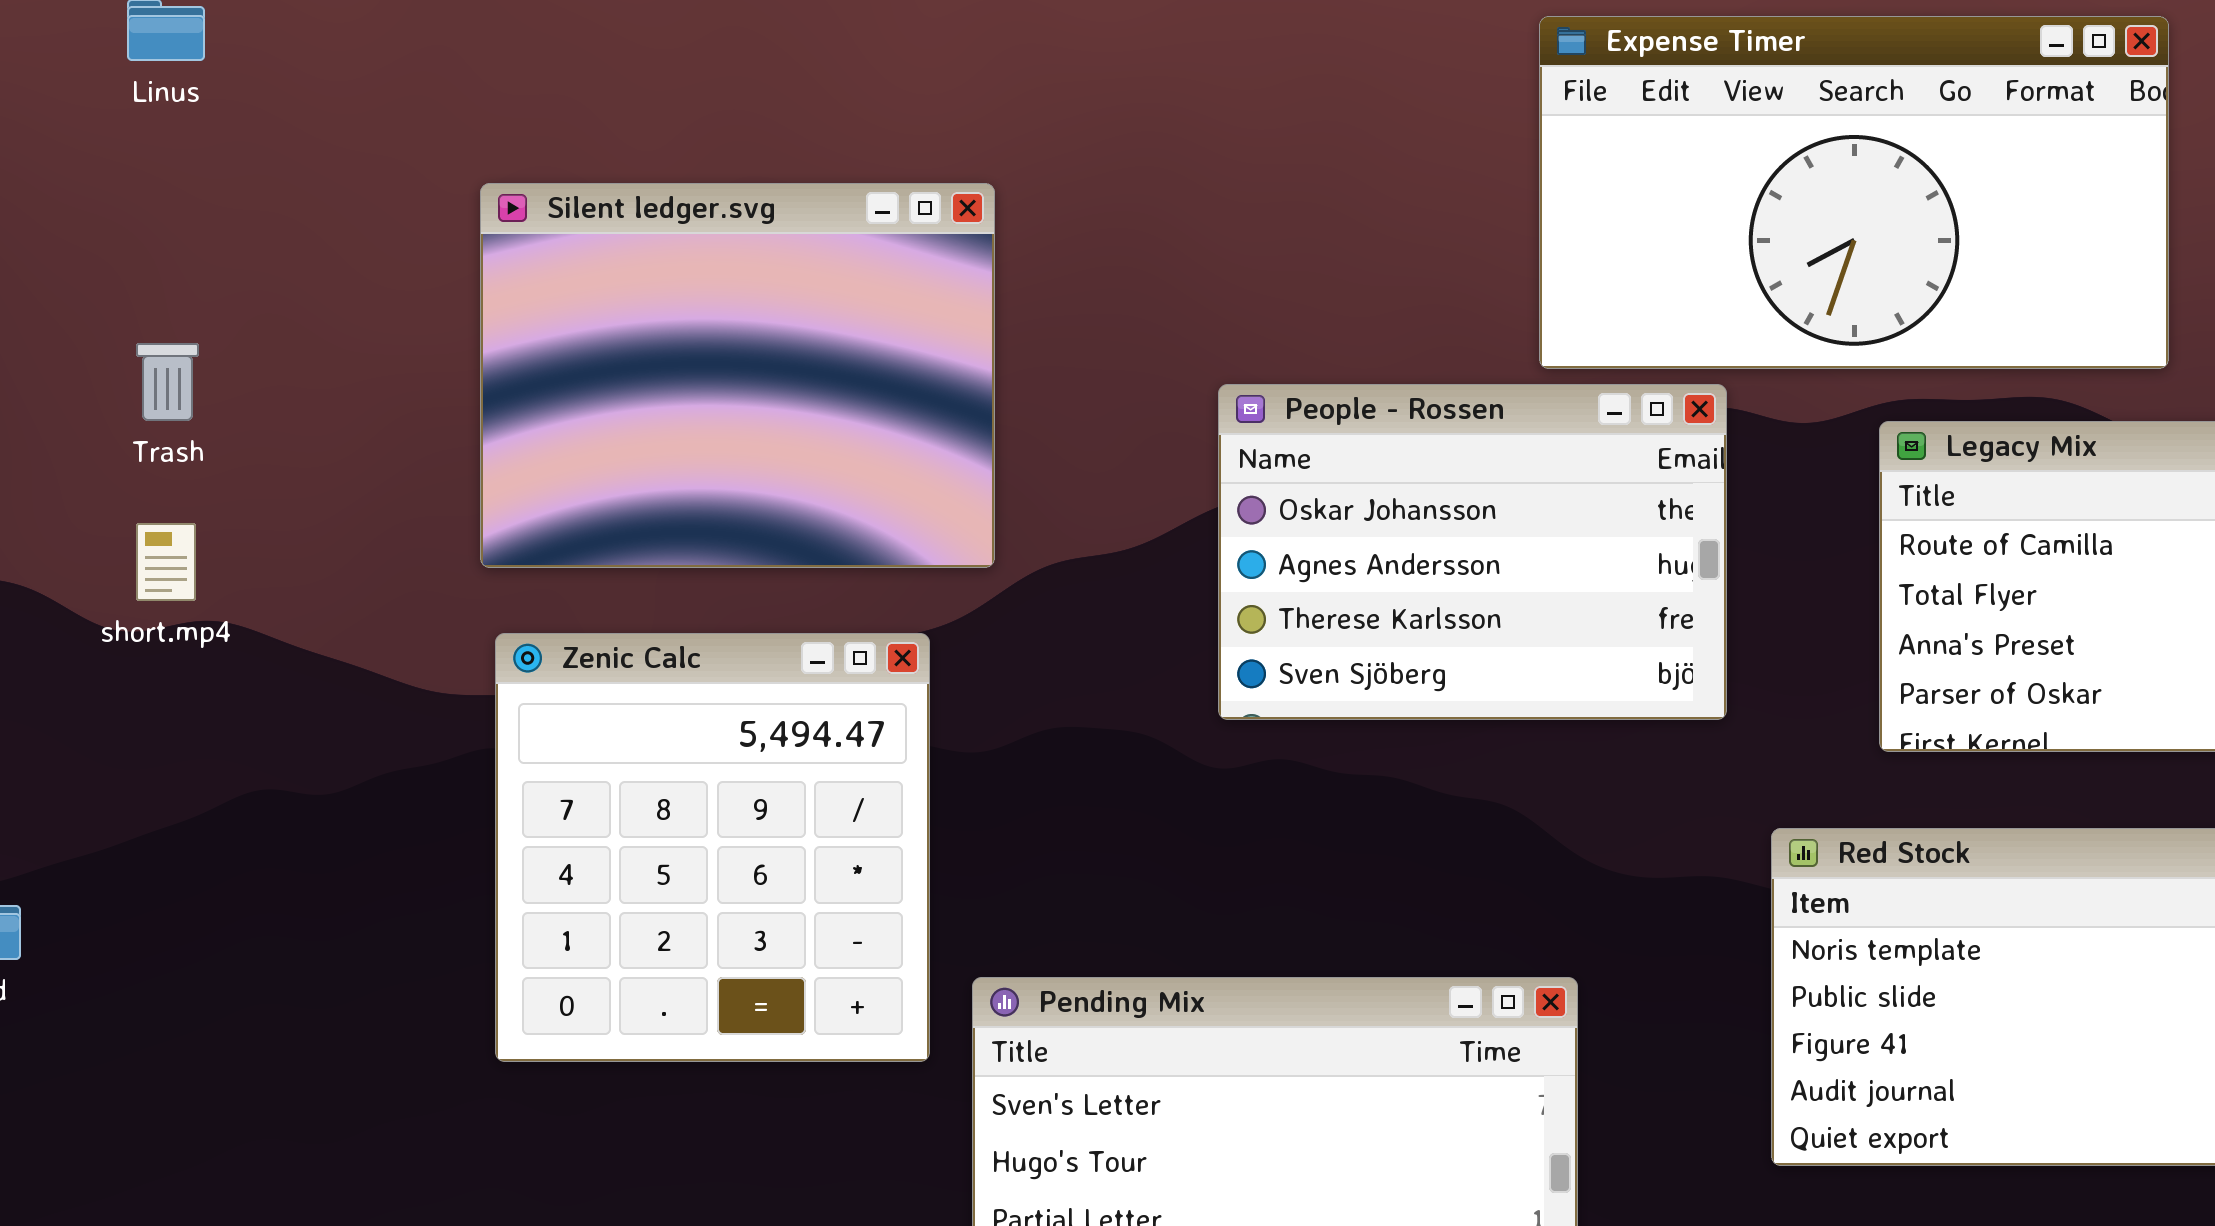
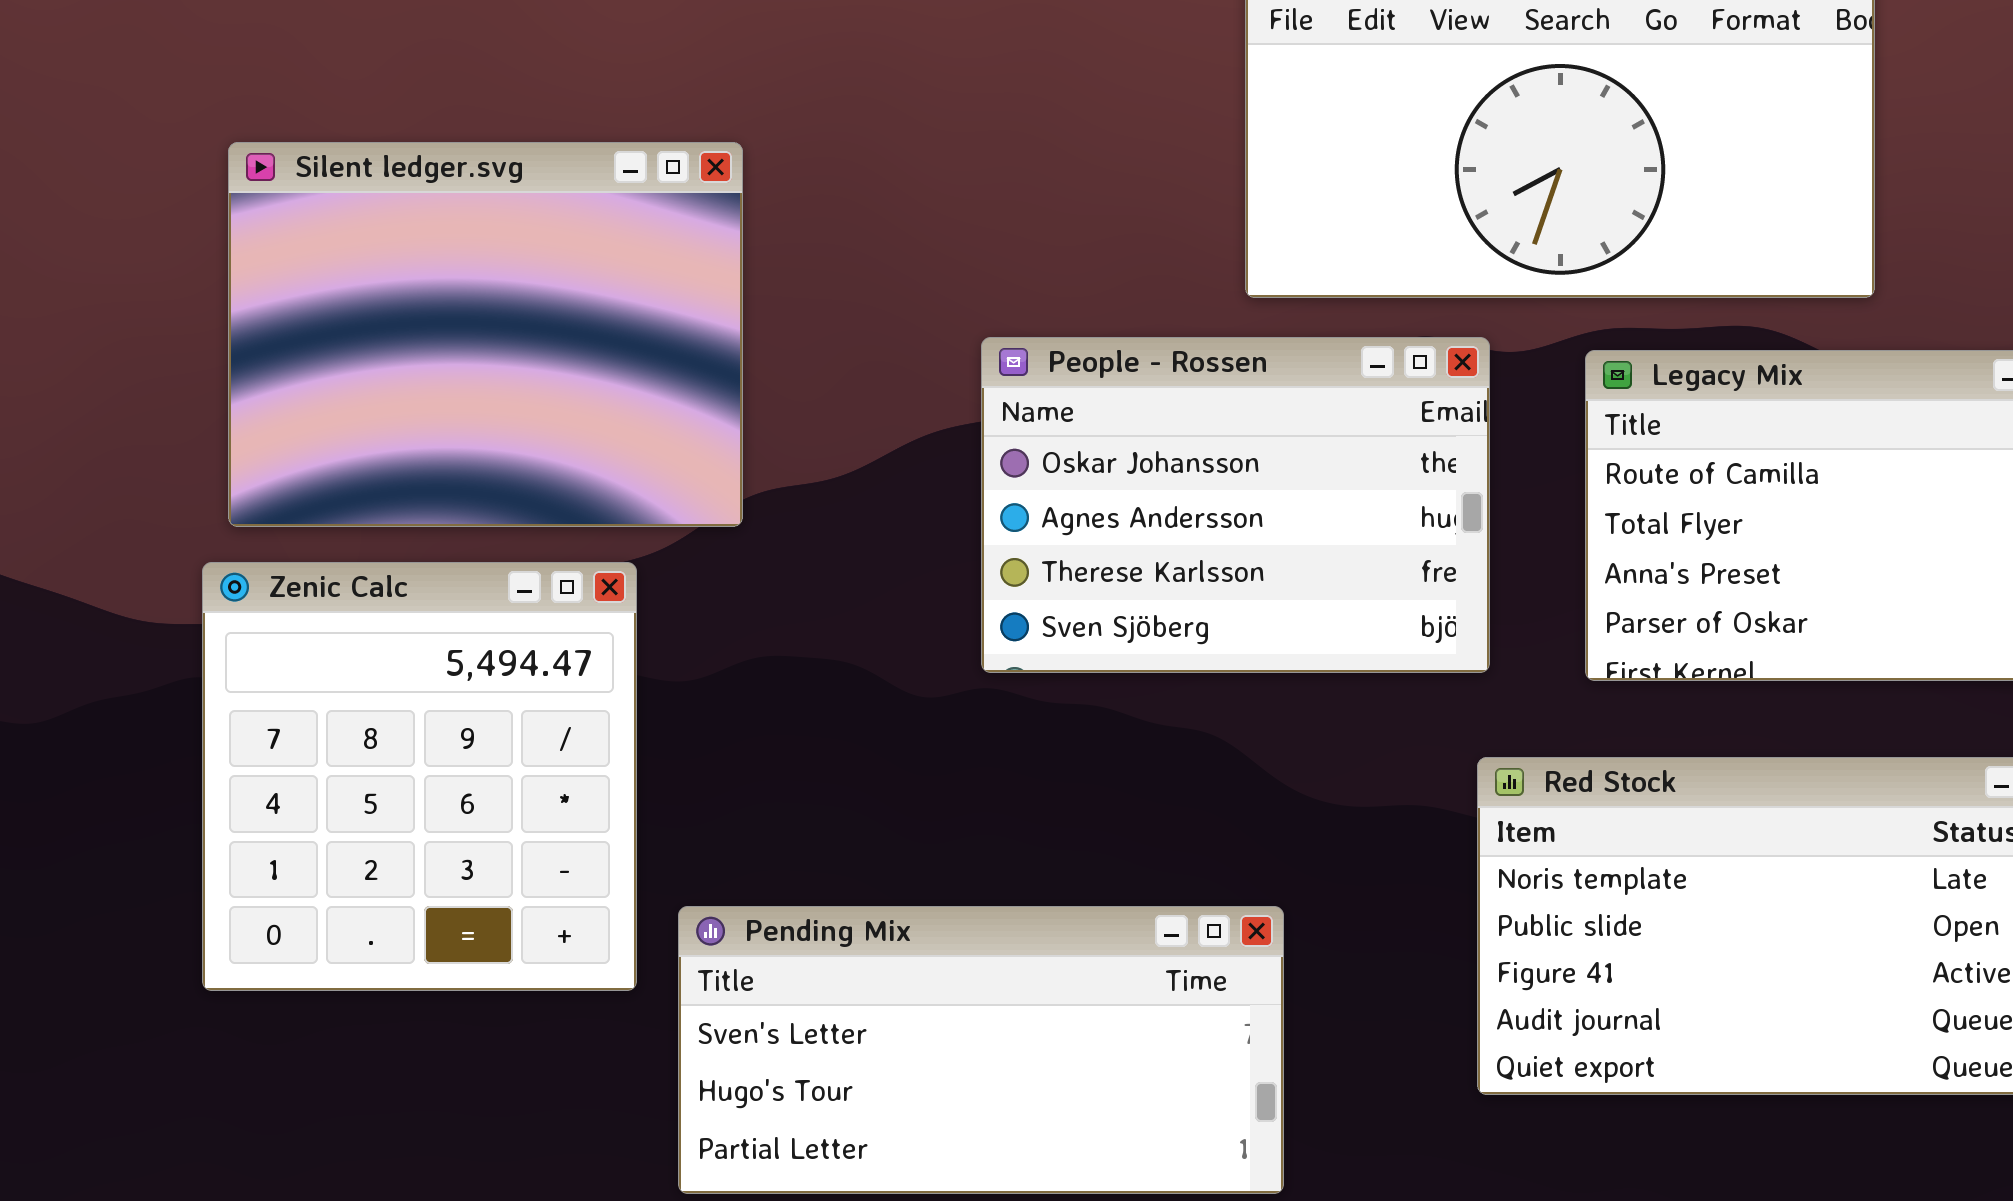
Silent ledger.svg: [480,183,995,568] -> [228,142,743,527], moved
People - Rossen: [1218,384,1727,720] -> [981,337,1490,673], moved

